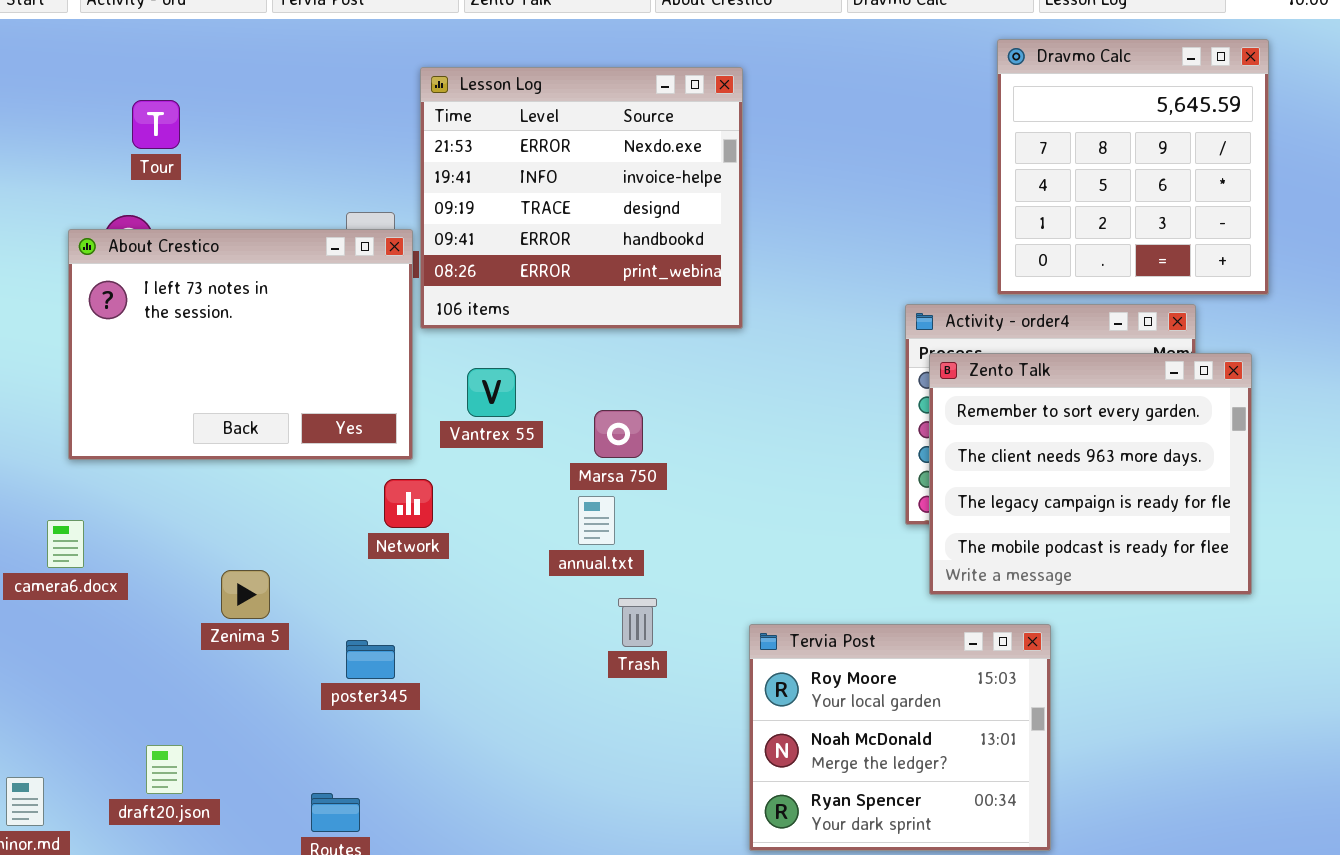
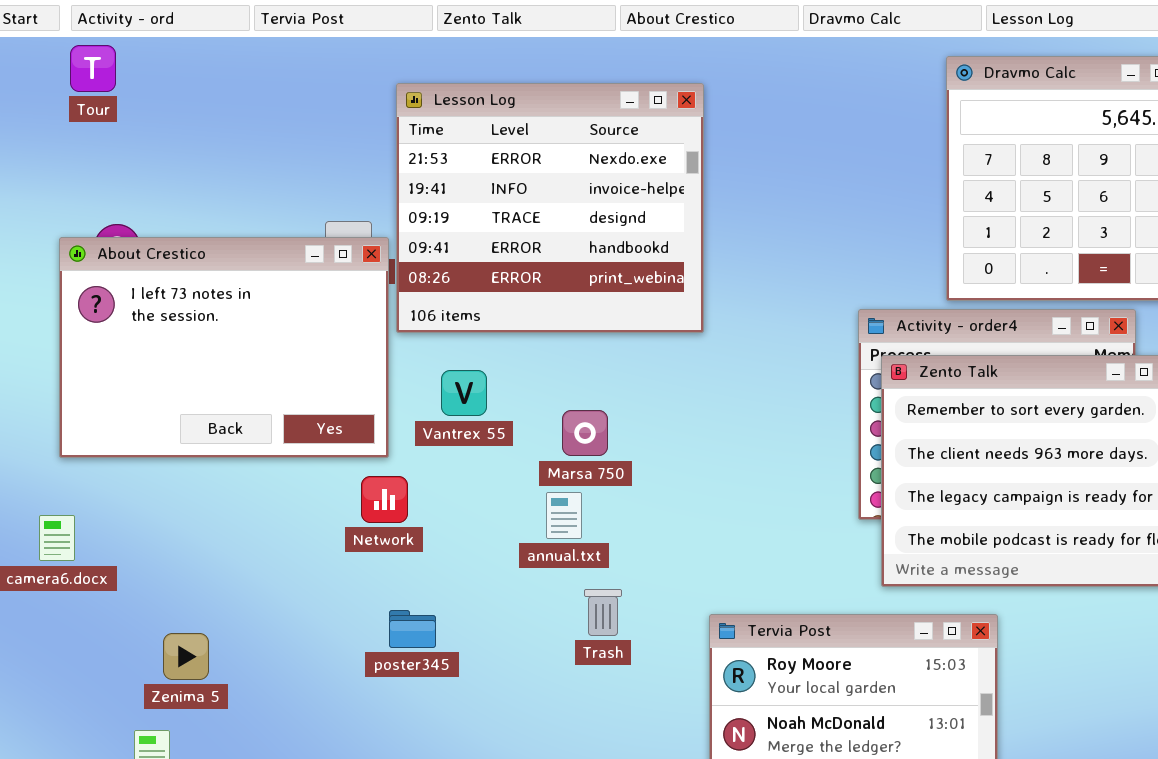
Tour: [132,100,180,149] -> [70,45,116,92], moved
Zenima 5: [221,570,270,619] -> [163,633,209,680], moved
poster345: [346,640,395,679] -> [389,610,436,648], moved

